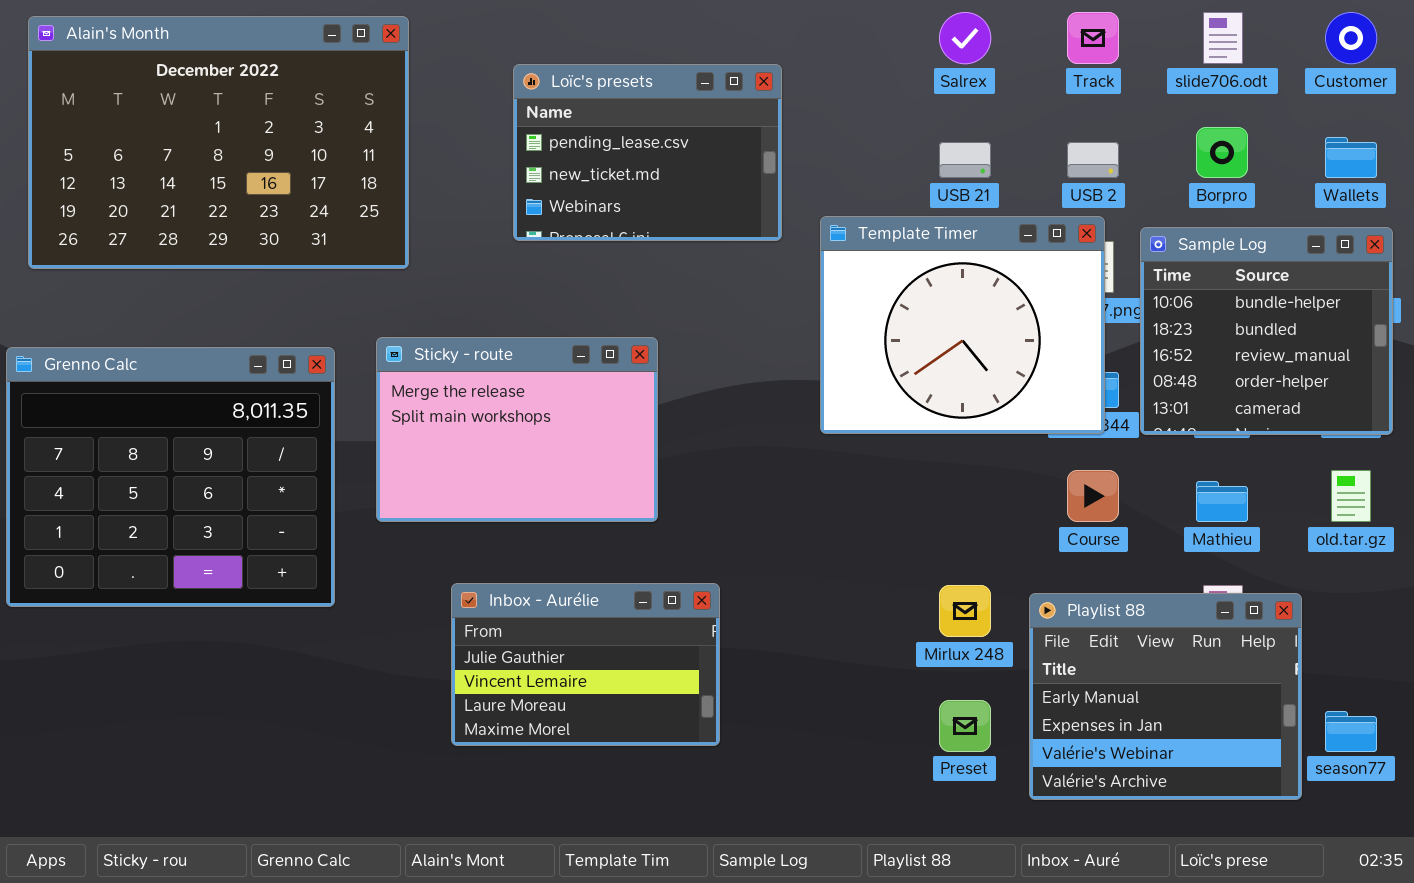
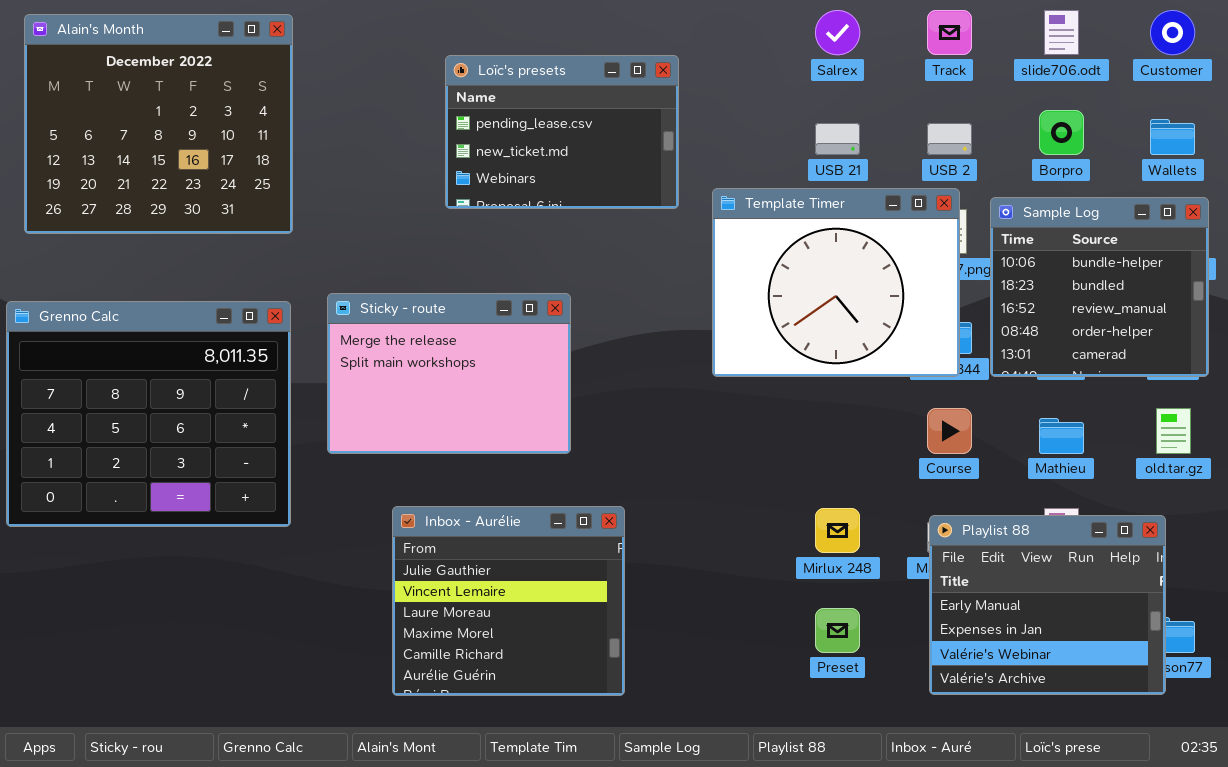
Alain's Month: [28,16,409,269] -> [24,14,293,234], resized
Inbox - Aurélie: [451,583,720,746] -> [392,506,625,696], resized
Playlist 88: [1029,593,1302,800] -> [929,515,1166,695], moved

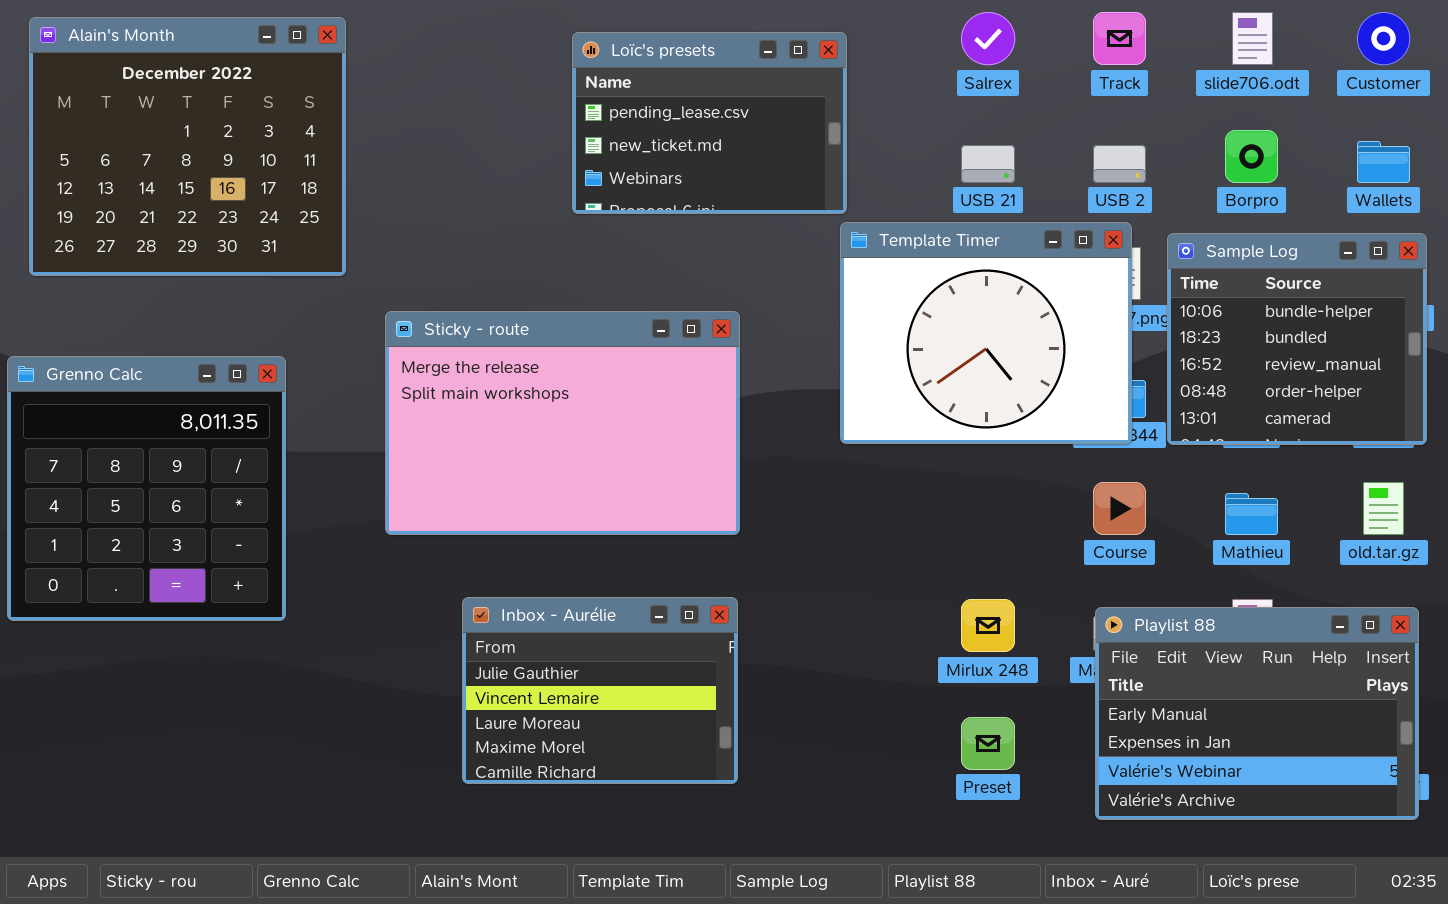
Loïc's presets: [445,55,679,209] -> [572,32,847,214], moved
Sticky - route: [327,293,571,454] -> [385,311,740,535], resized
Grenno Calc: [6,301,291,527] -> [7,356,286,621], resized
Inbox - Aurélie: [392,506,625,696] -> [462,597,738,784], resized
Playlist 88: [929,515,1166,695] -> [1095,607,1419,820], resized

